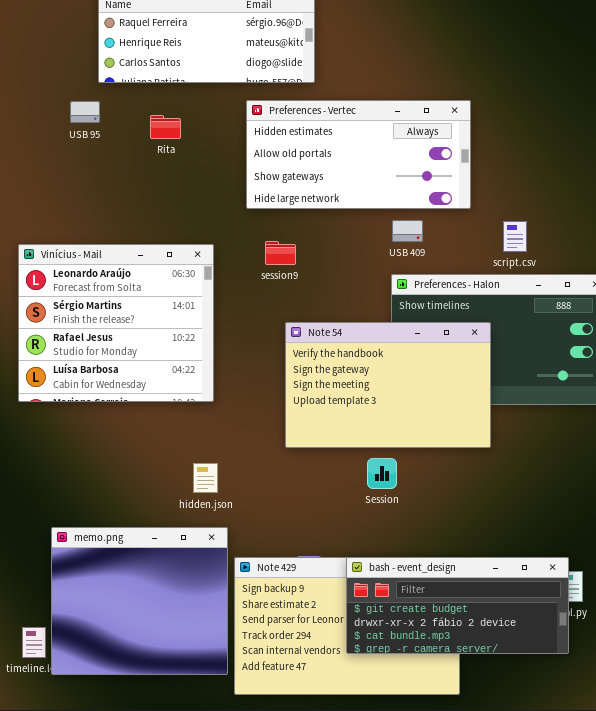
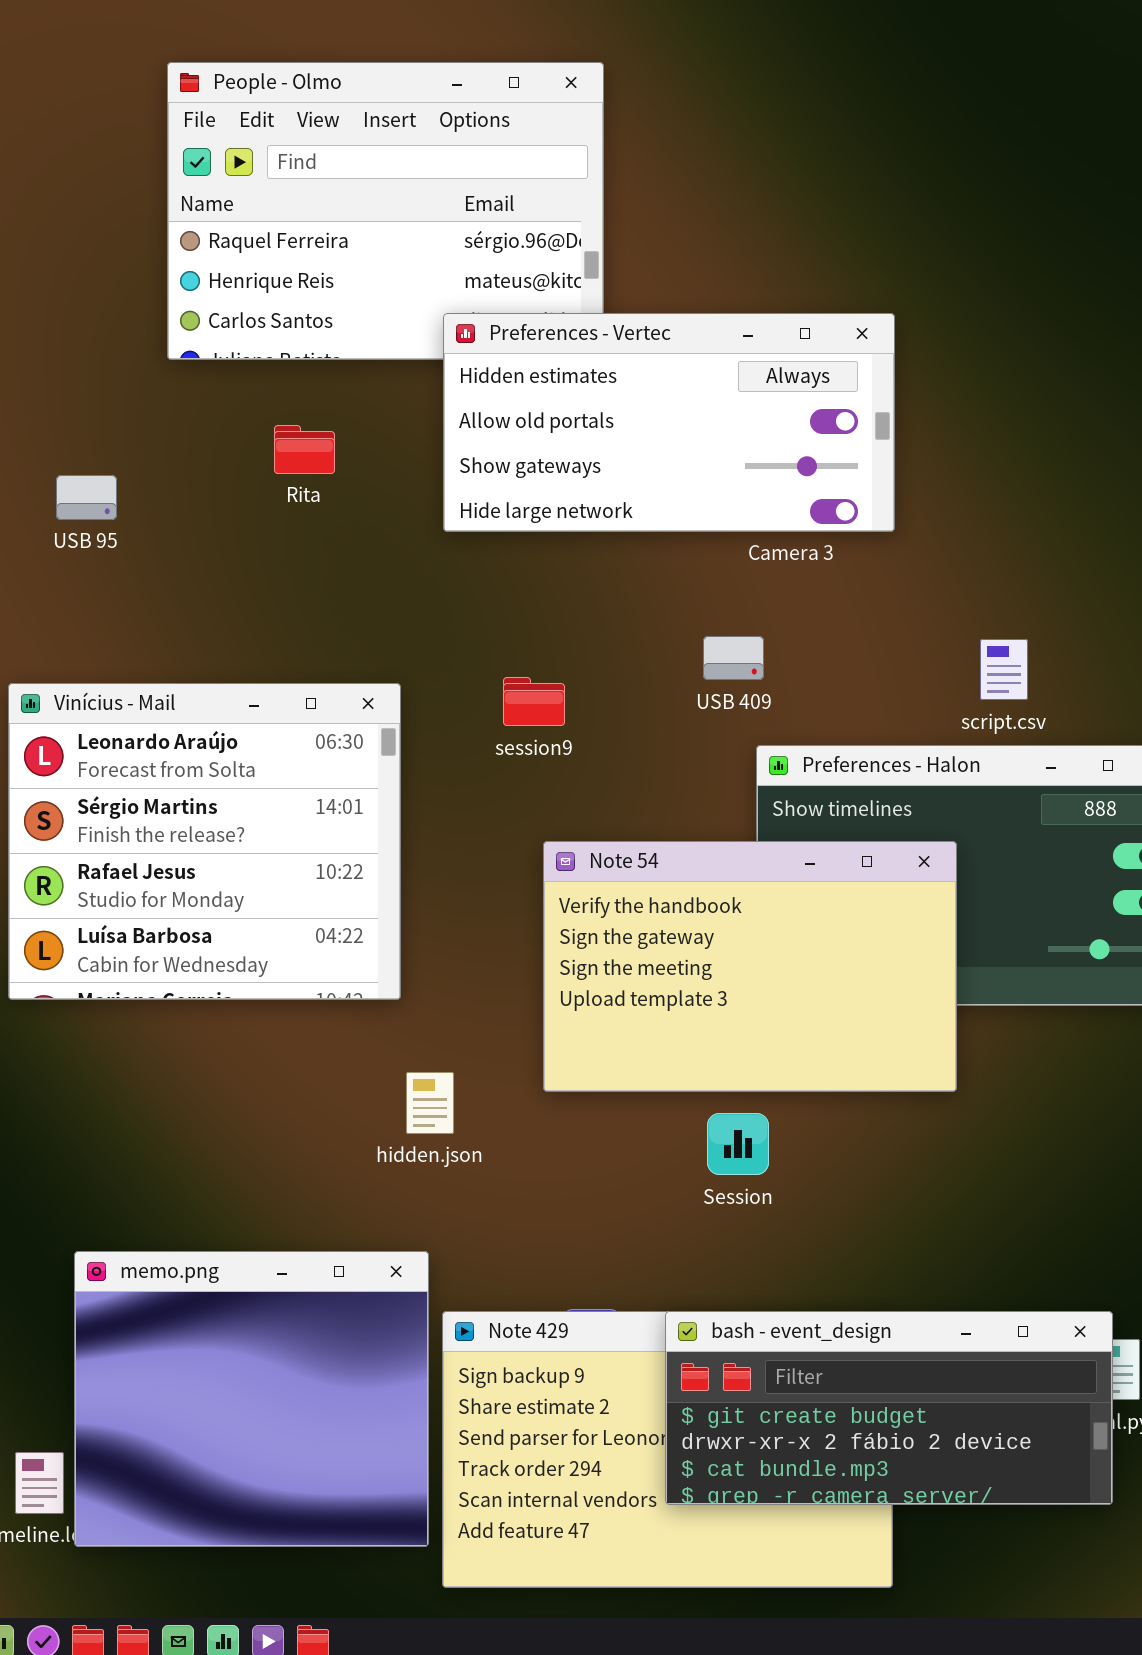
Preferences - Vertec: [246,100,471,209] -> [443,313,895,532], moved
USB 95: [70,101,100,123] -> [56,475,117,520], moved
USB 409: [392,220,423,242] -> [703,636,764,680], moved
hidden.json: [193,463,218,493] -> [406,1072,454,1134], moved

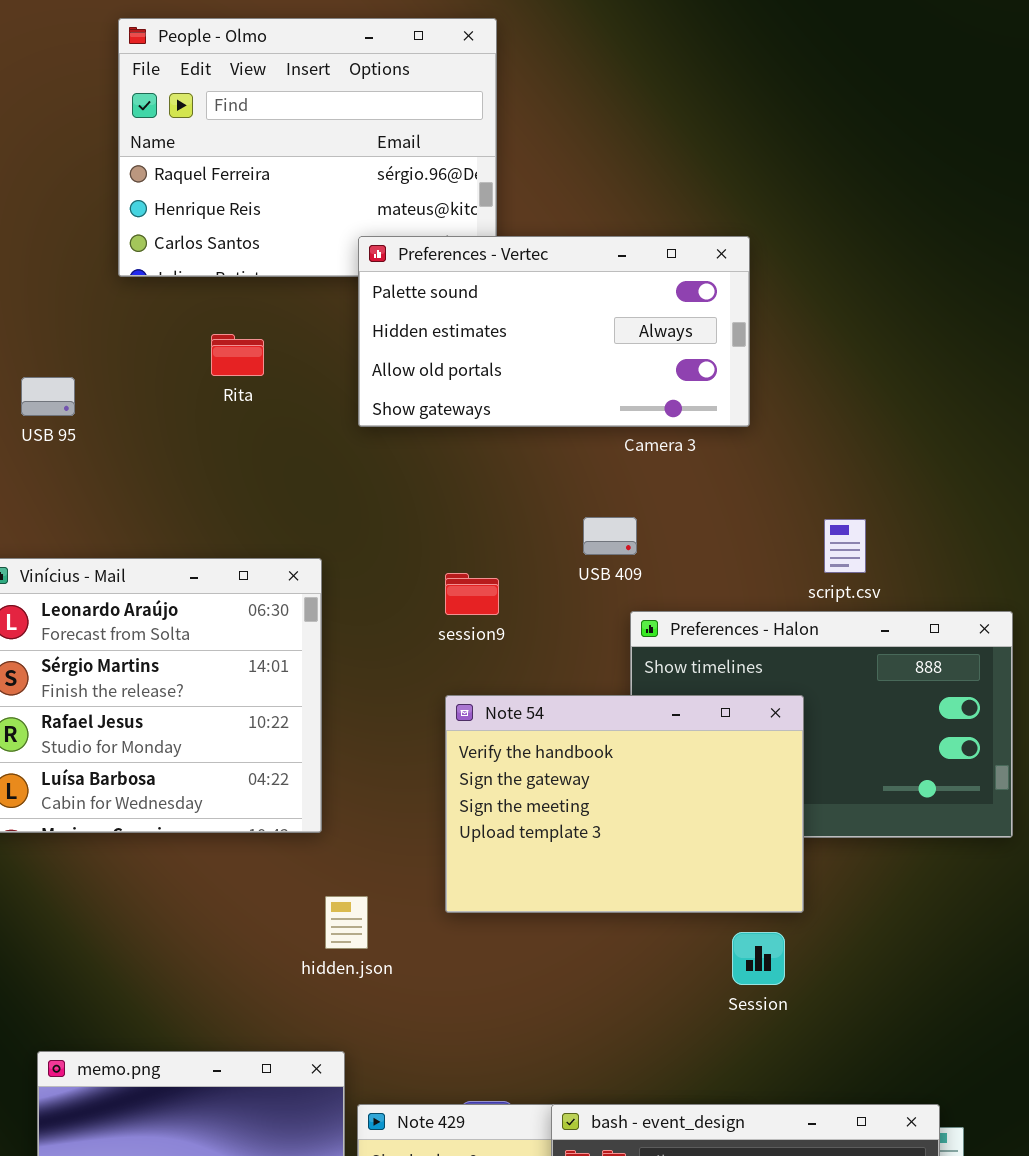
Preferences - Vertec: [443,313,895,532] -> [358,236,750,427], scrolled up 1 row
session9: [503,677,565,726] -> [445,573,499,615], moved
Session: [707,1113,769,1175] -> [732,932,785,985], moved

